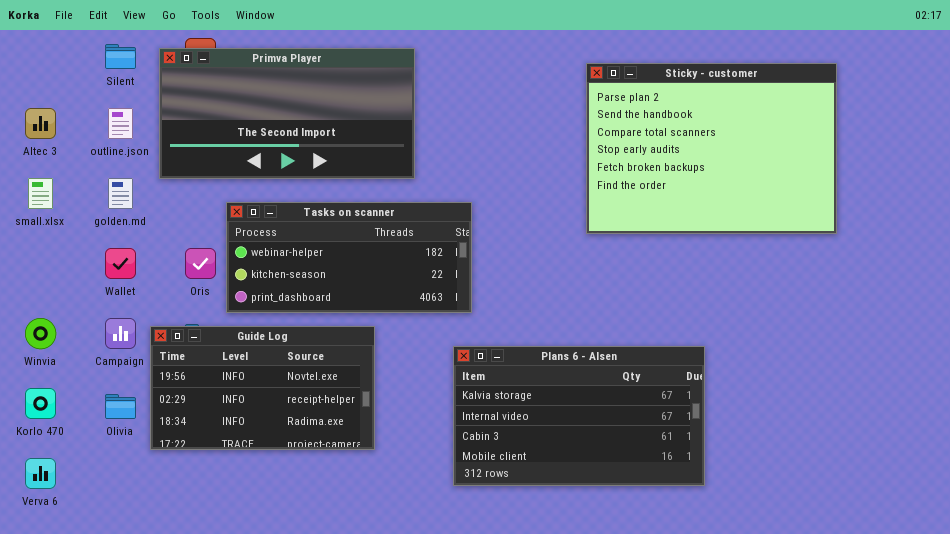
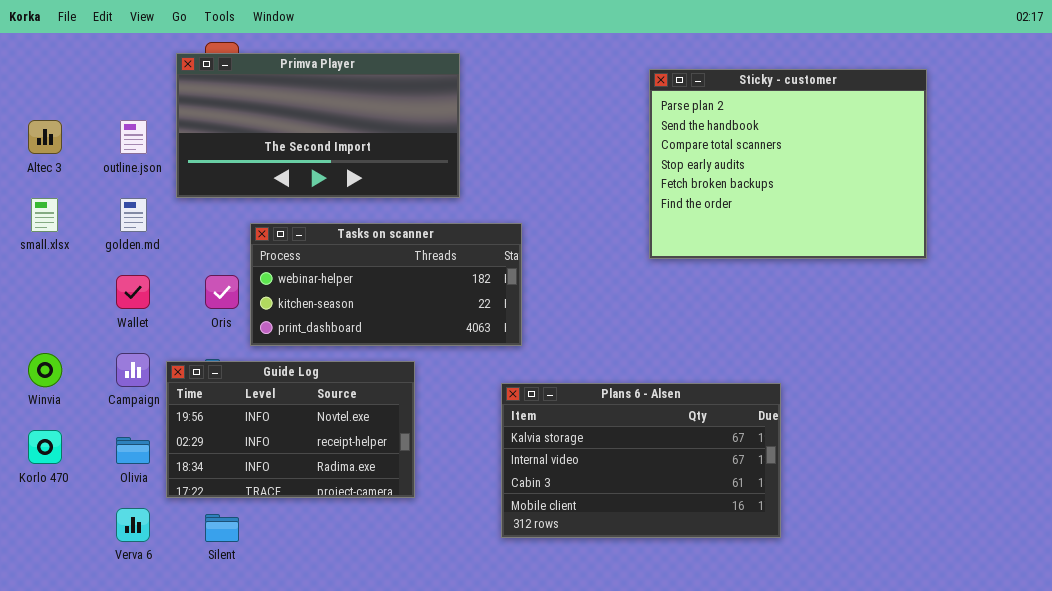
Silent: [105,44,136,69] -> [205,514,239,542], moved
Verva 6: [25,458,56,489] -> [116,508,150,542], moved

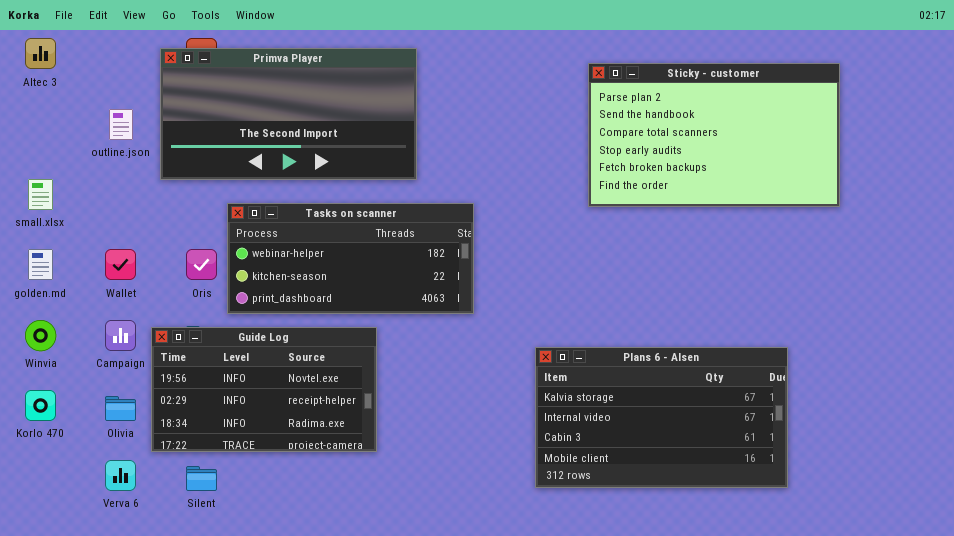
Sticky - customer: [649,69,927,259] -> [588,63,840,207], resized
Altec 3: [28,120,62,154] -> [25,38,56,69], moved
golden.md: [120,198,147,232] -> [28,249,53,280], moved
Plans 6 - Alsen: [501,383,781,538] -> [535,347,788,488], moved

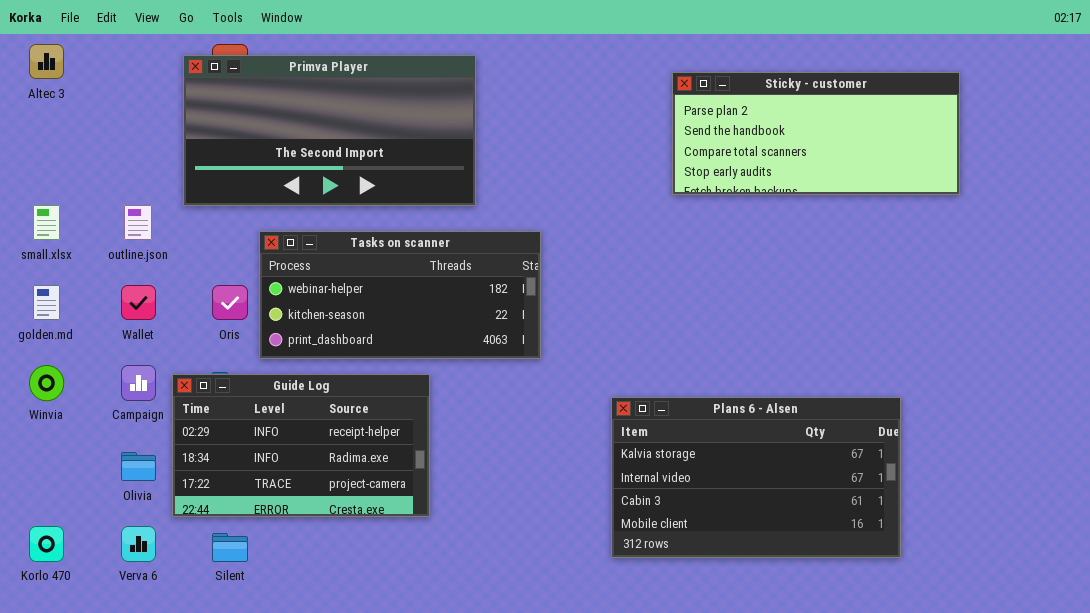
Sticky - customer: [588,63,840,207] -> [672,72,960,195], resized
outline.json: [109,109,133,140] -> [124,205,152,240], moved
Guide Log: [151,327,377,452] -> [172,374,430,517], scrolled down 1 row
Korlo 470: [25,390,56,421] -> [29,526,64,562], moved

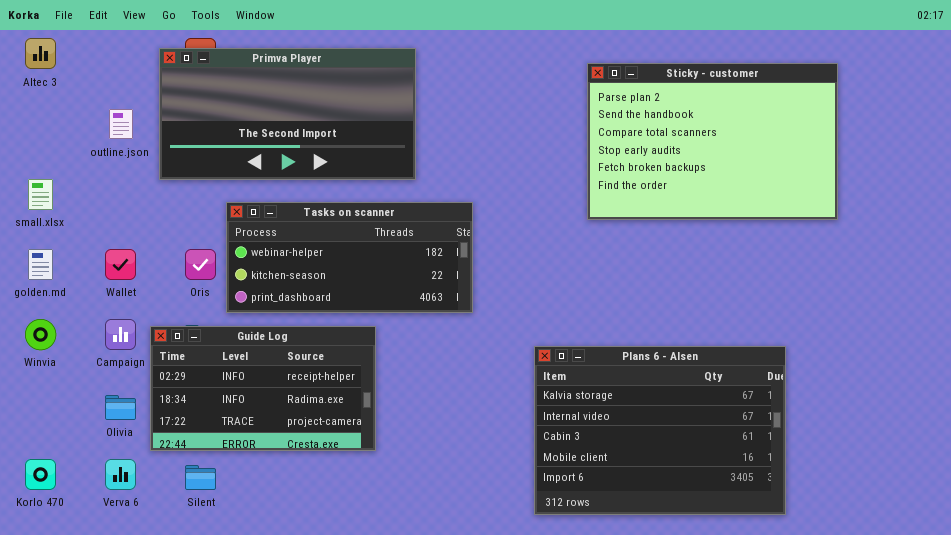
Sticky - customer: [672,72,960,195] -> [587,63,838,220], resized
outline.json: [124,205,152,240] -> [109,109,133,139], moved
Plans 6 - Alsen: [611,397,901,558] -> [534,346,786,515], resized

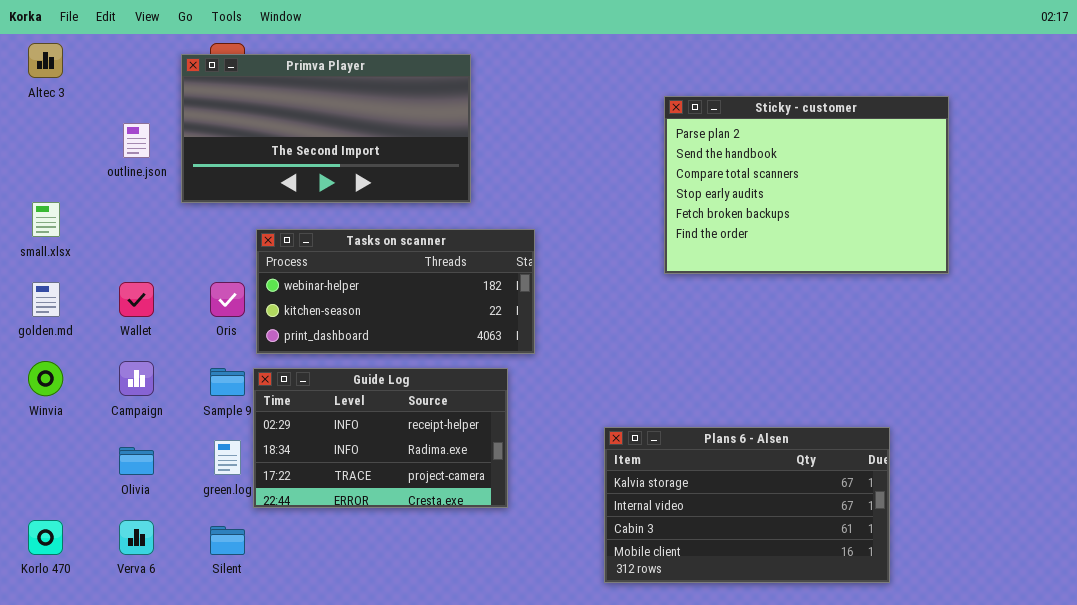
Sticky - customer: [587,63,838,220] -> [664,96,949,274], moved
Guide Log: [150,326,376,451] -> [253,368,508,508], moved
Plans 6 - Alsen: [534,346,786,515] -> [604,427,890,583], resized

